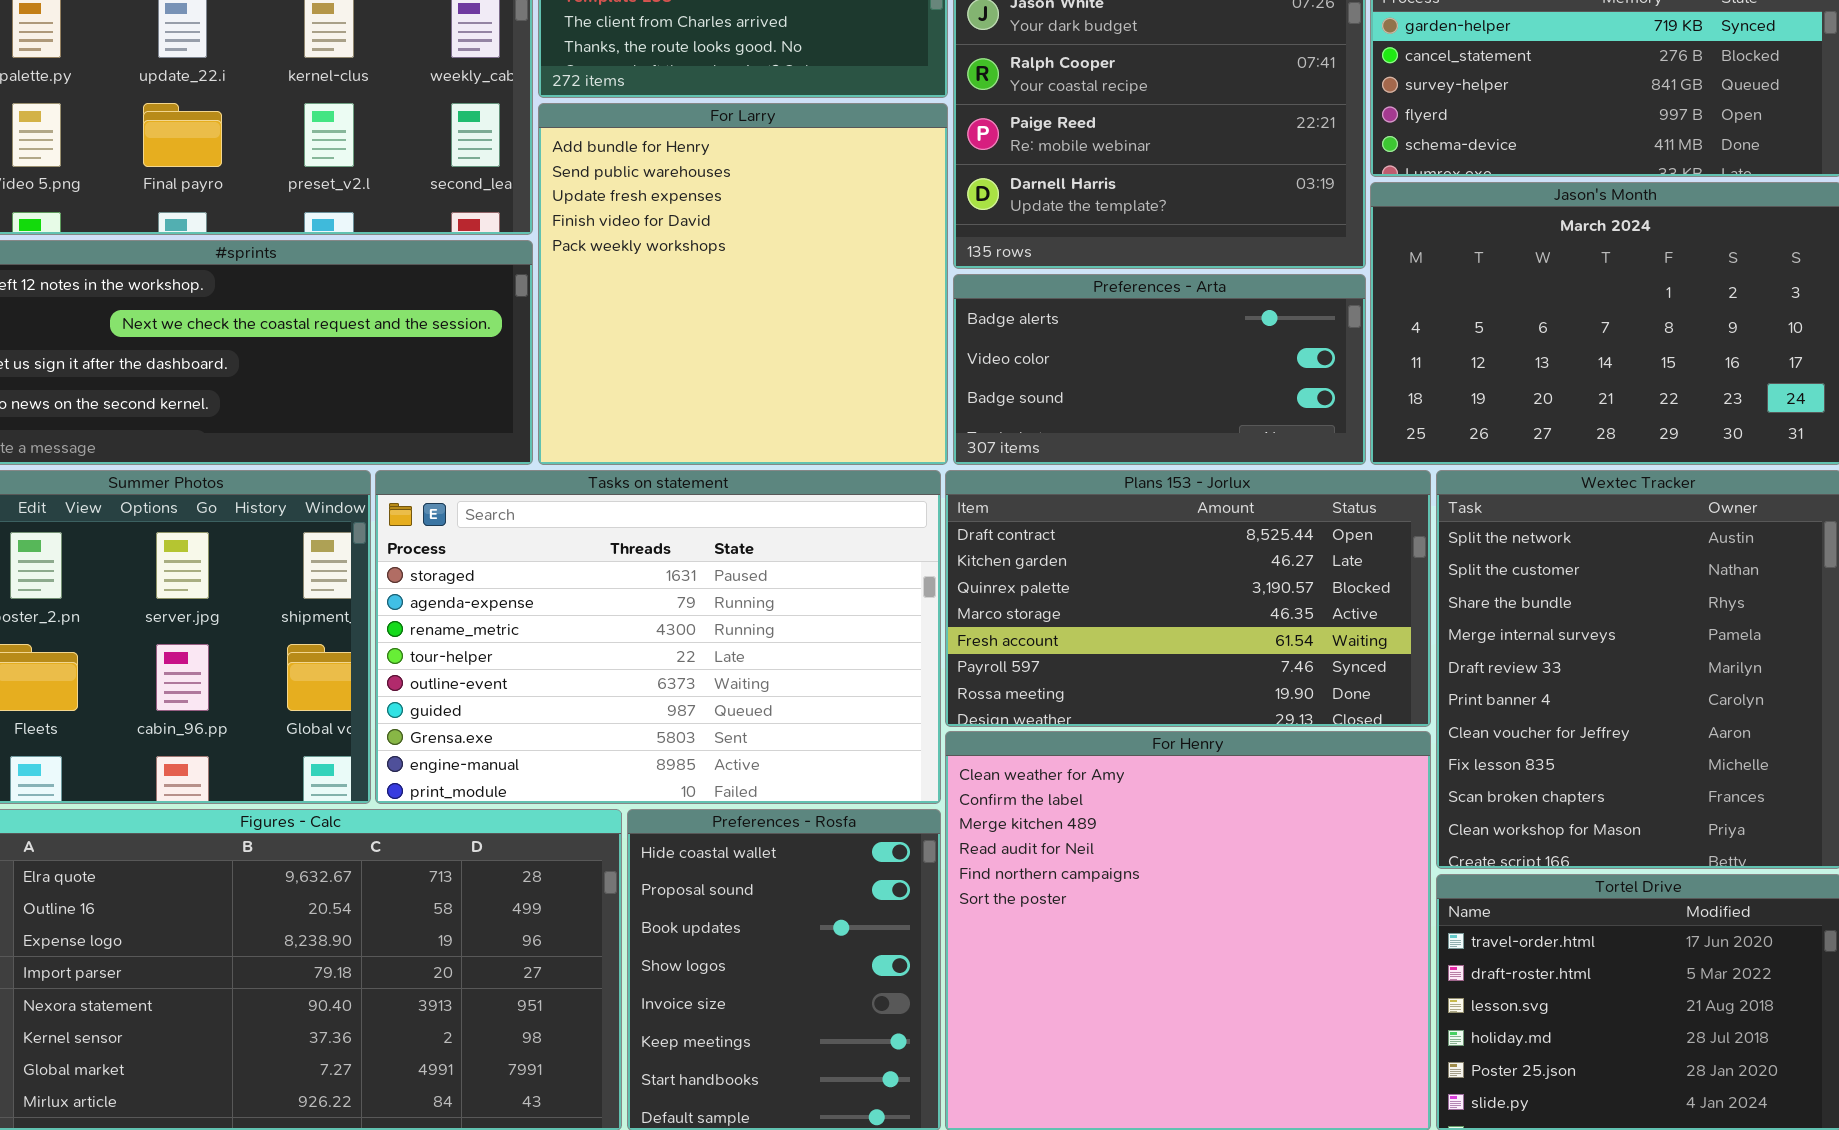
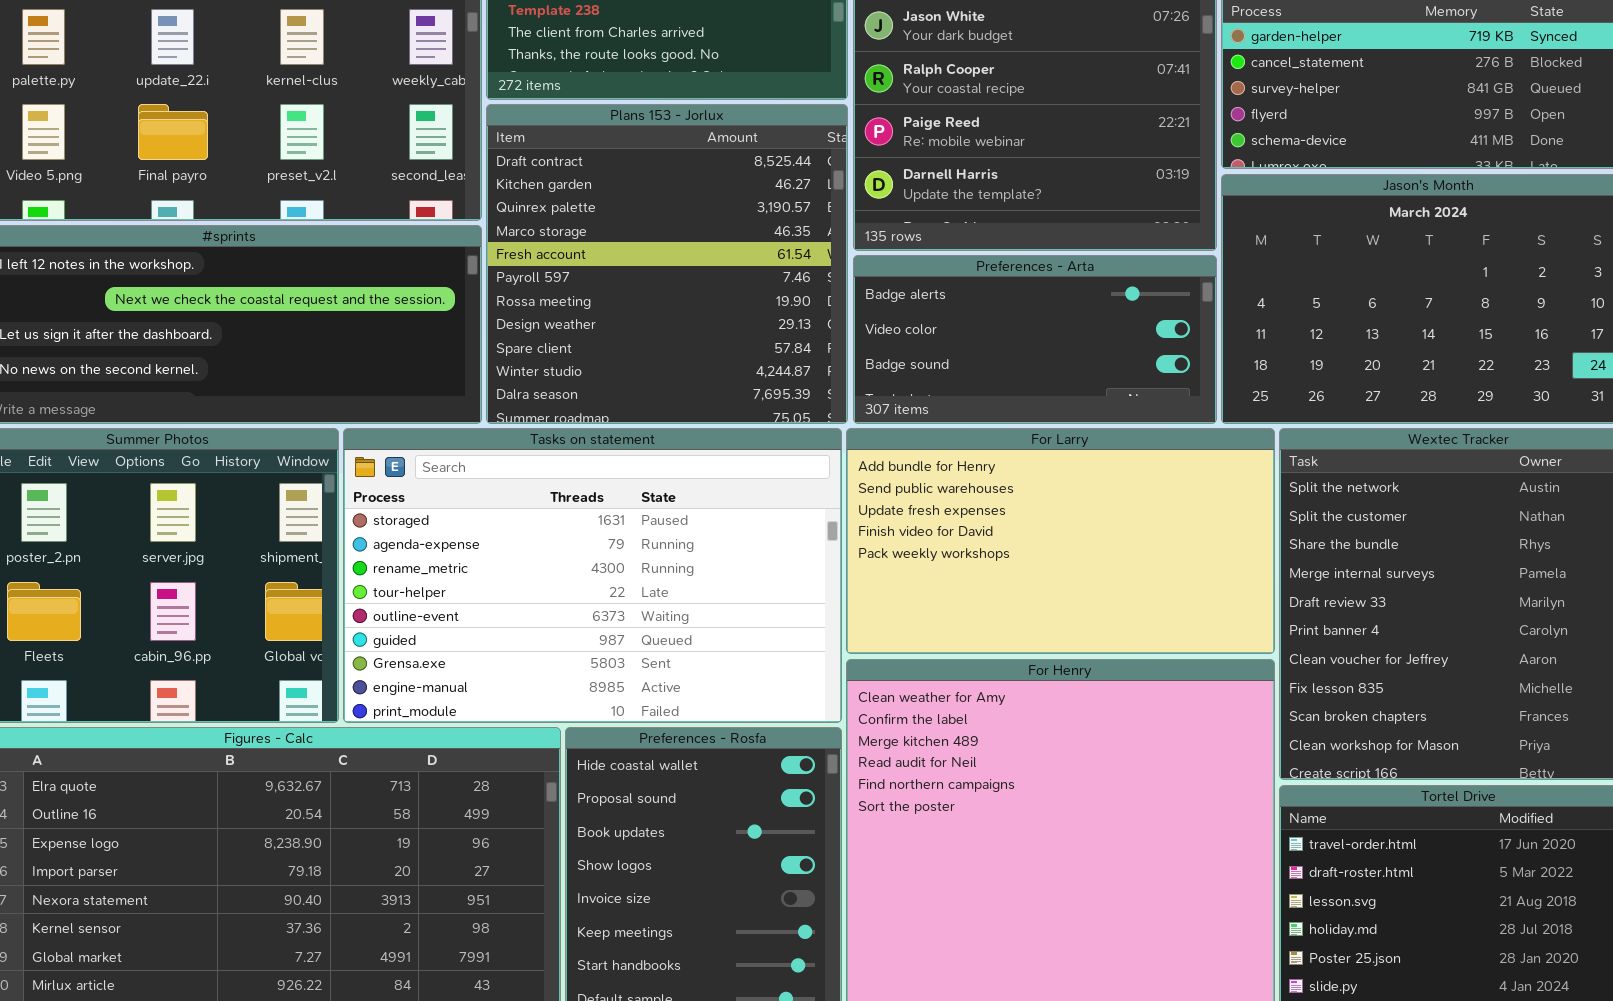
For Larry: [538,103,948,465] -> [846,428,1275,654], moved, resized
Plans 153 - Jorlux: [945,470,1431,727] -> [486,104,848,424], moved, resized

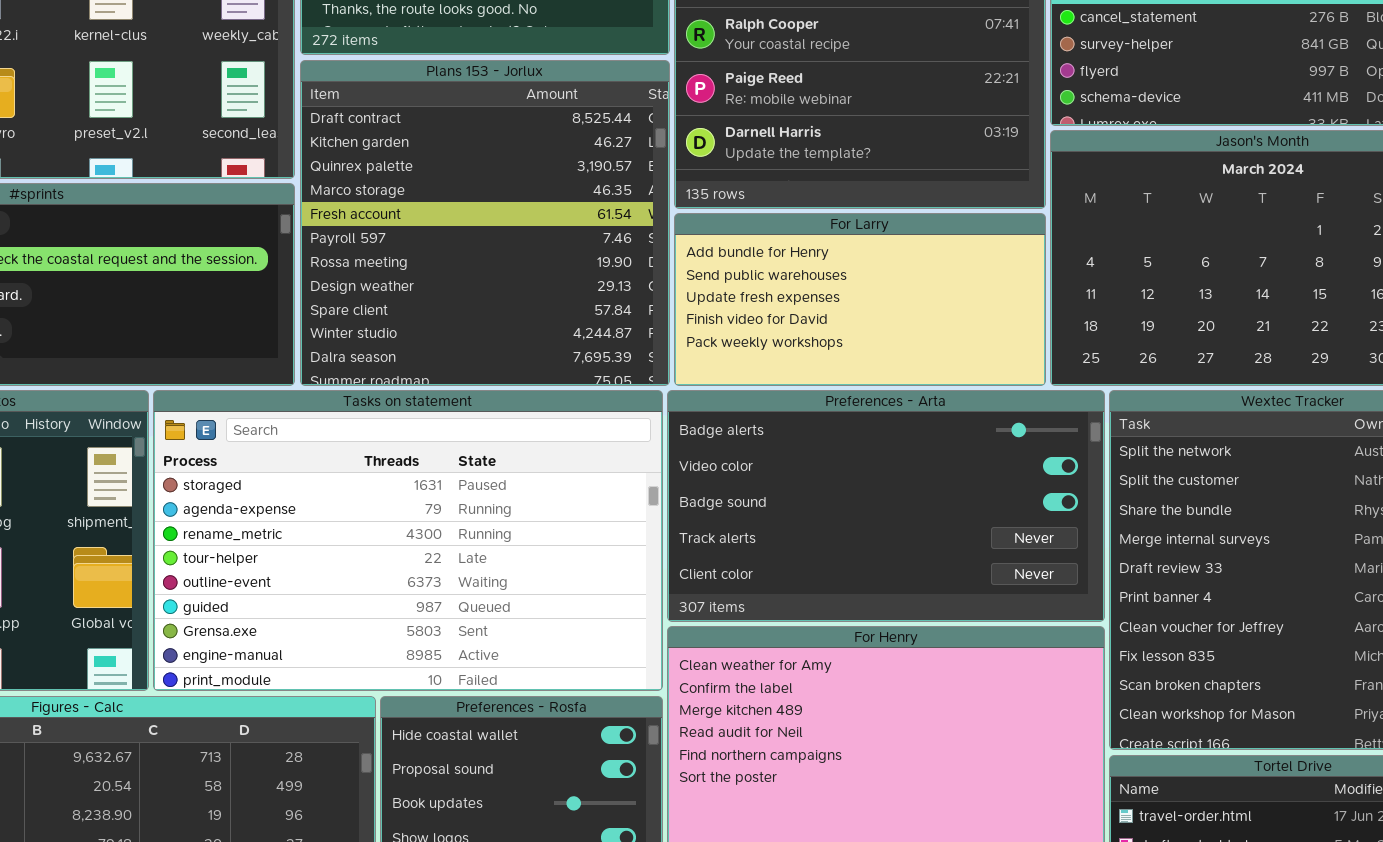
Preferences - Arta: [853,255,1217,424] -> [667,390,1105,622], moved, resized
For Larry: [846,428,1275,654] -> [674,213,1046,386], moved, resized

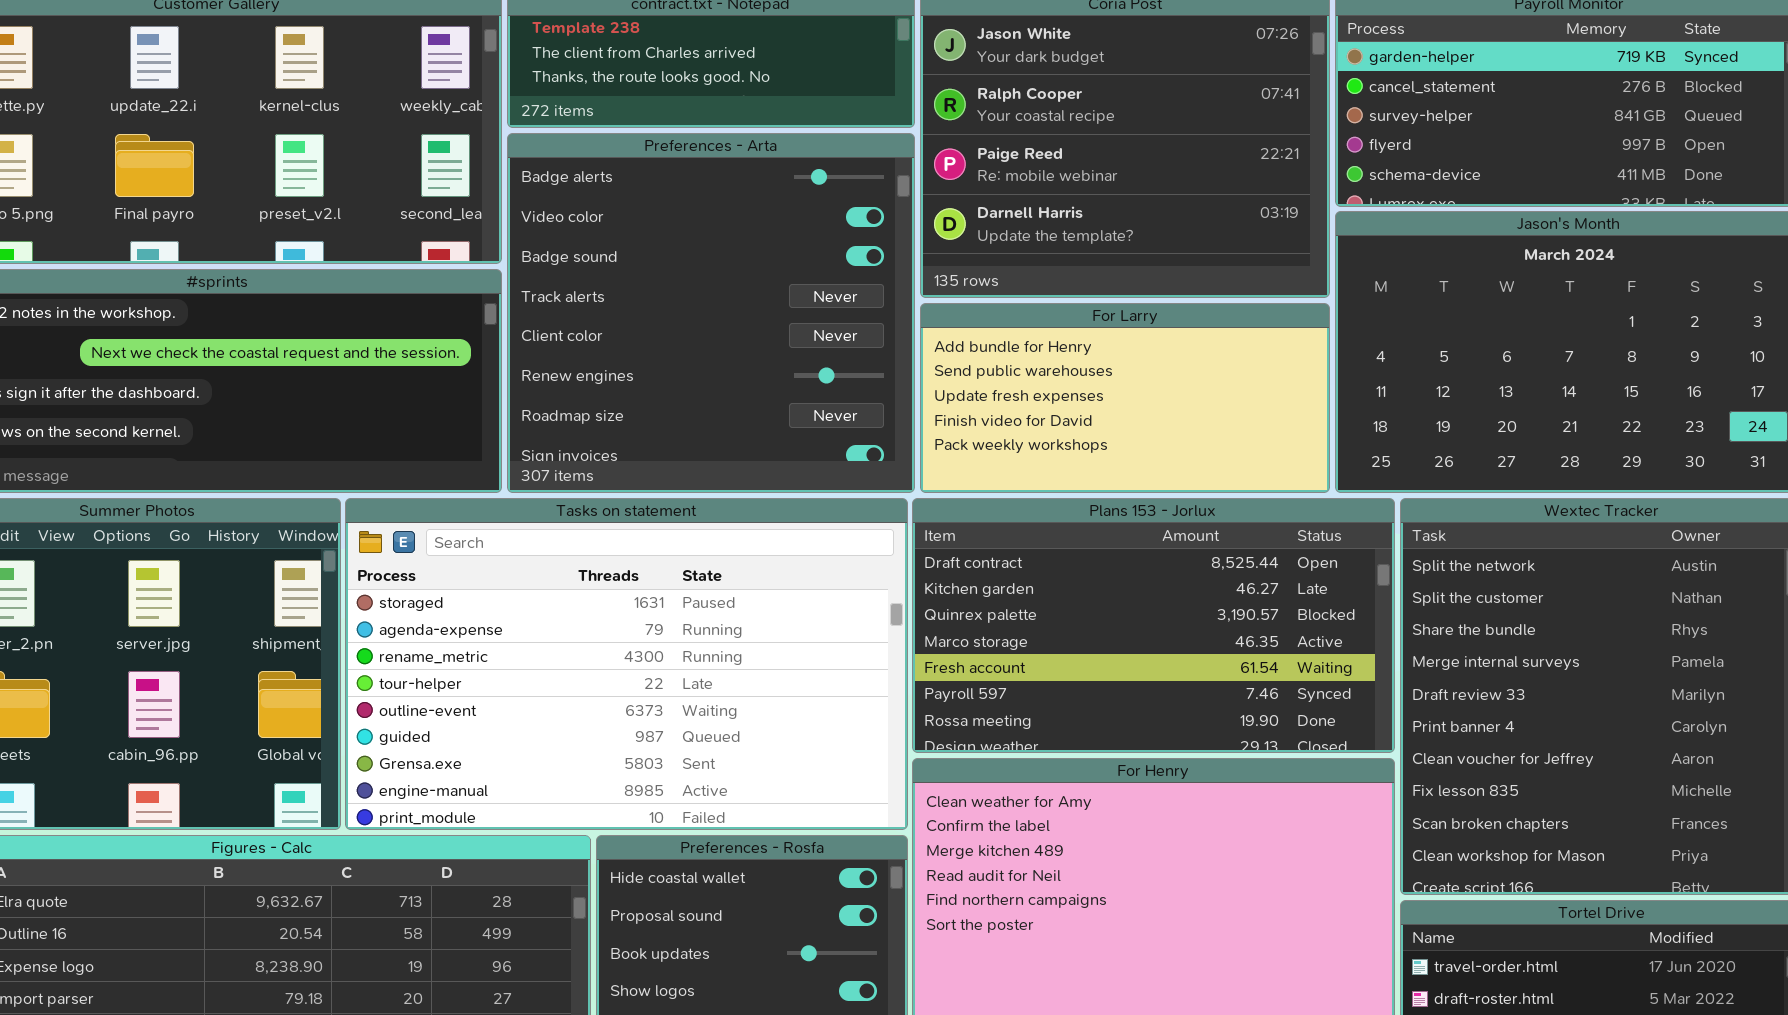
Plans 153 - Jorlux: [300,60,670,386] -> [912,498,1395,753], moved, resized
Preferences - Arta: [667,390,1105,622] -> [507,133,915,493], moved, resized

